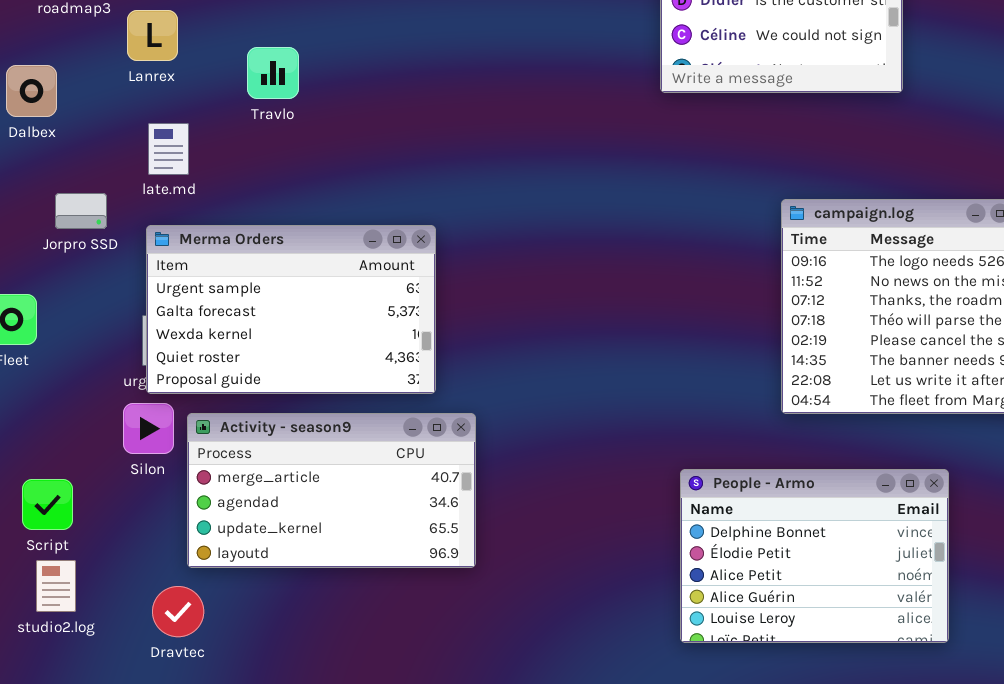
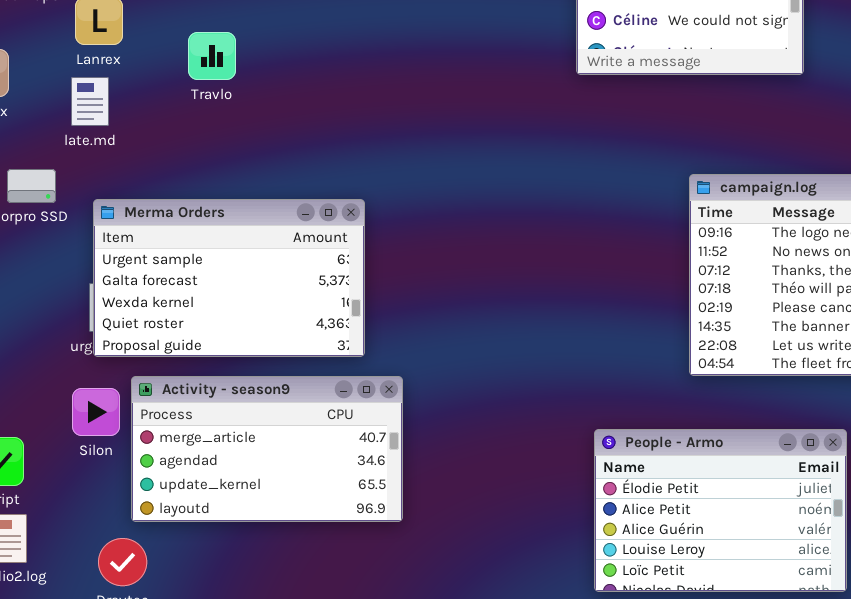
late.md: [148,123,189,175] -> [71,77,109,126], moved
Silon: [123,403,174,454] -> [72,388,120,436], moved
People - Armo: [680,469,949,643] -> [594,429,847,592], scrolled down 1 row

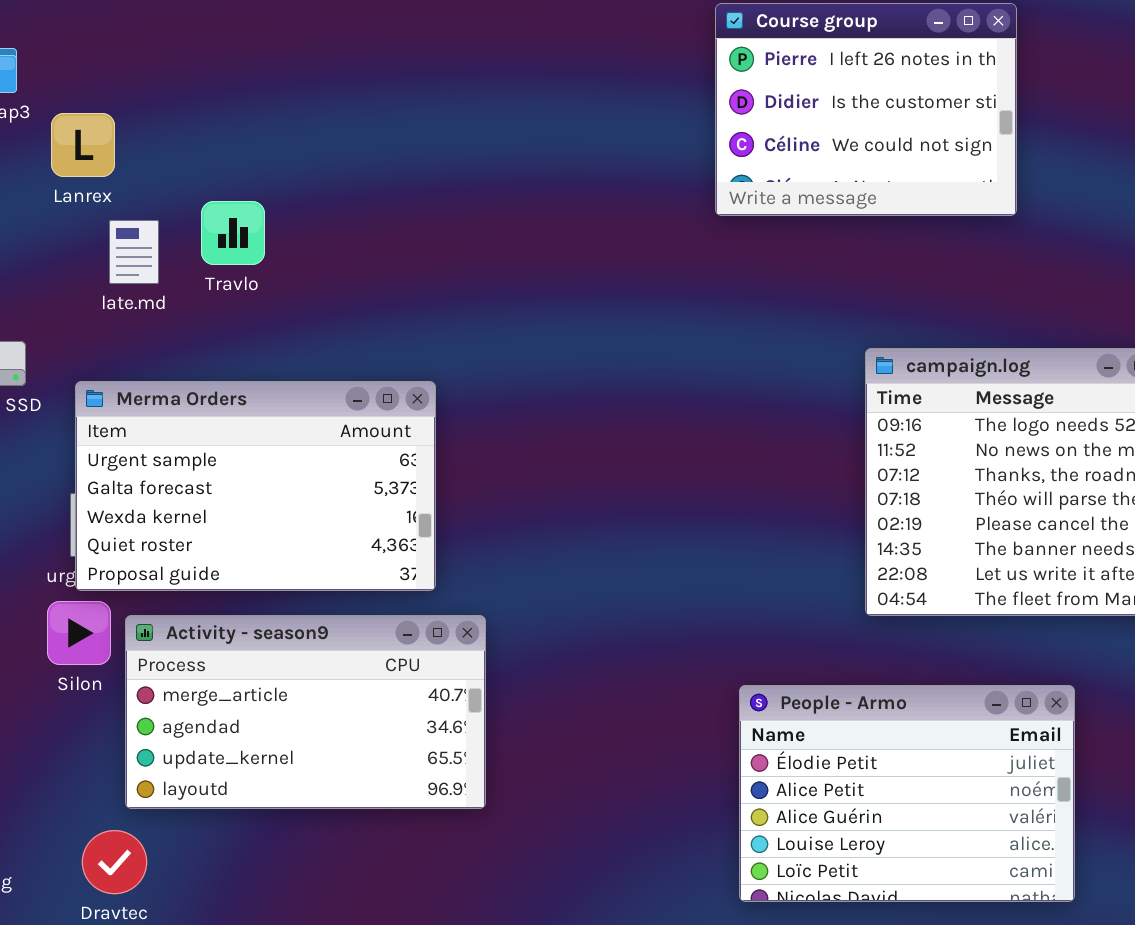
Travlo: [188,32,236,80] -> [201,201,265,265], moved
late.md: [71,77,109,126] -> [109,220,159,284], moved
Silon: [72,388,120,436] -> [47,601,111,665], moved

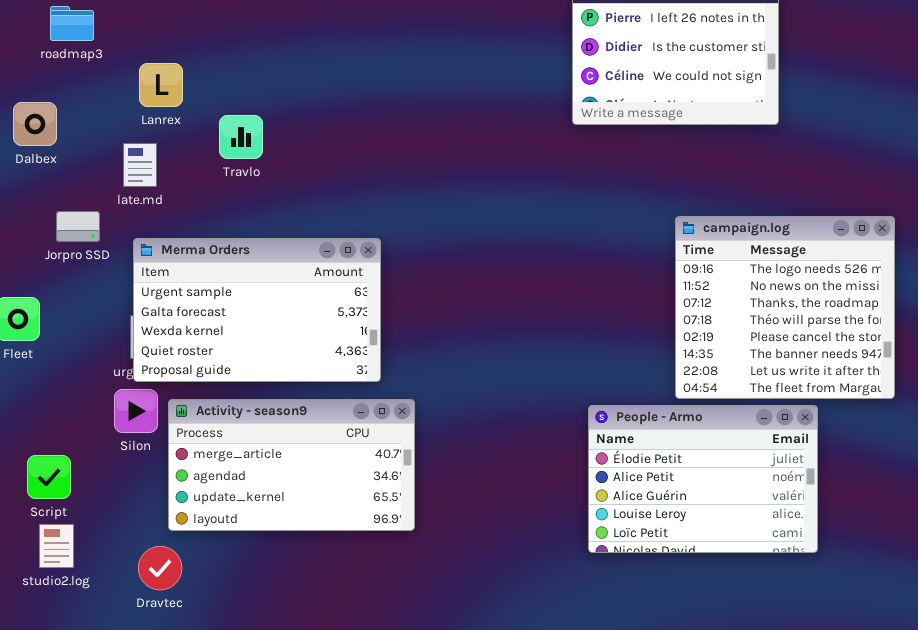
Lanrex: [51,113,115,177] -> [139,63,183,107], moved
late.md: [109,220,159,284] -> [123,143,157,187], moved
People - Armo: [739,685,1075,902] -> [588,405,818,553], moved

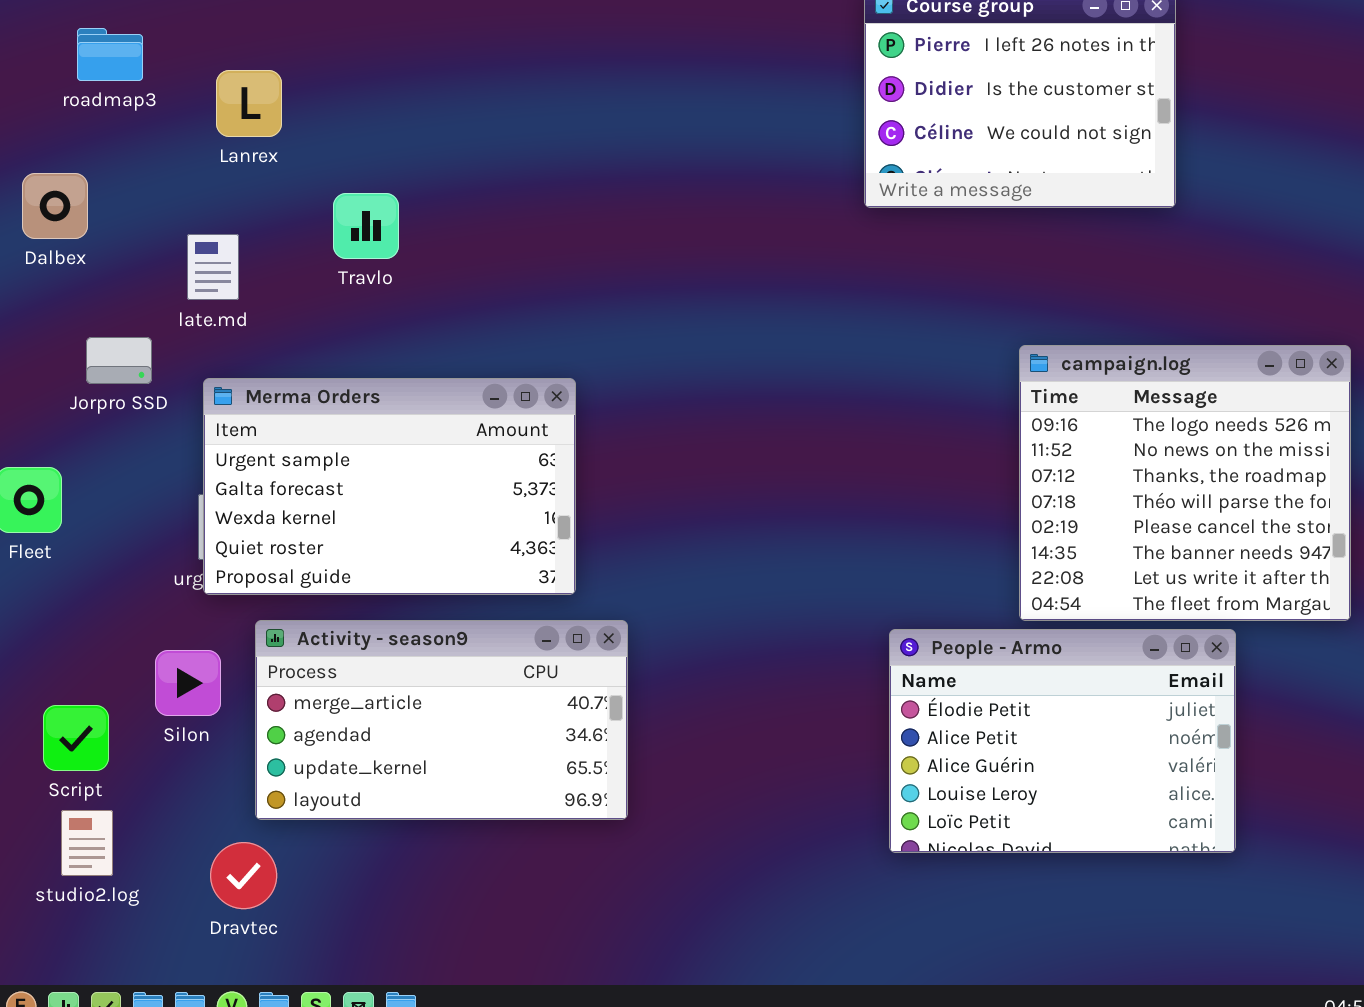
Lanrex: [139,63,183,107] -> [216,70,282,137], moved
Silon: [114,389,158,433] -> [155,650,221,716], moved

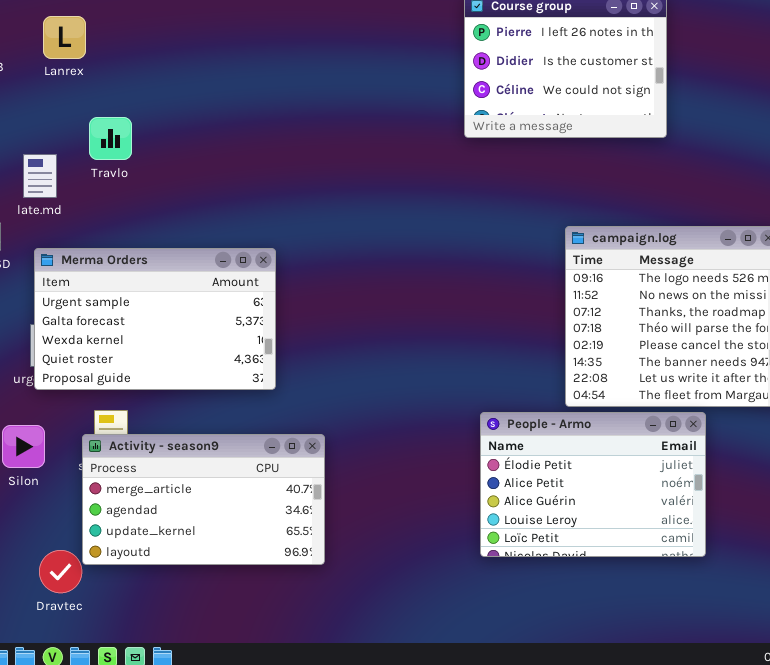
Lanrex: [216,70,282,137] -> [43,16,86,59], moved
Travlo: [333,193,399,259] -> [89,117,132,160], moved
Activity - season9: [255,620,628,820] -> [82,434,325,565], moved

